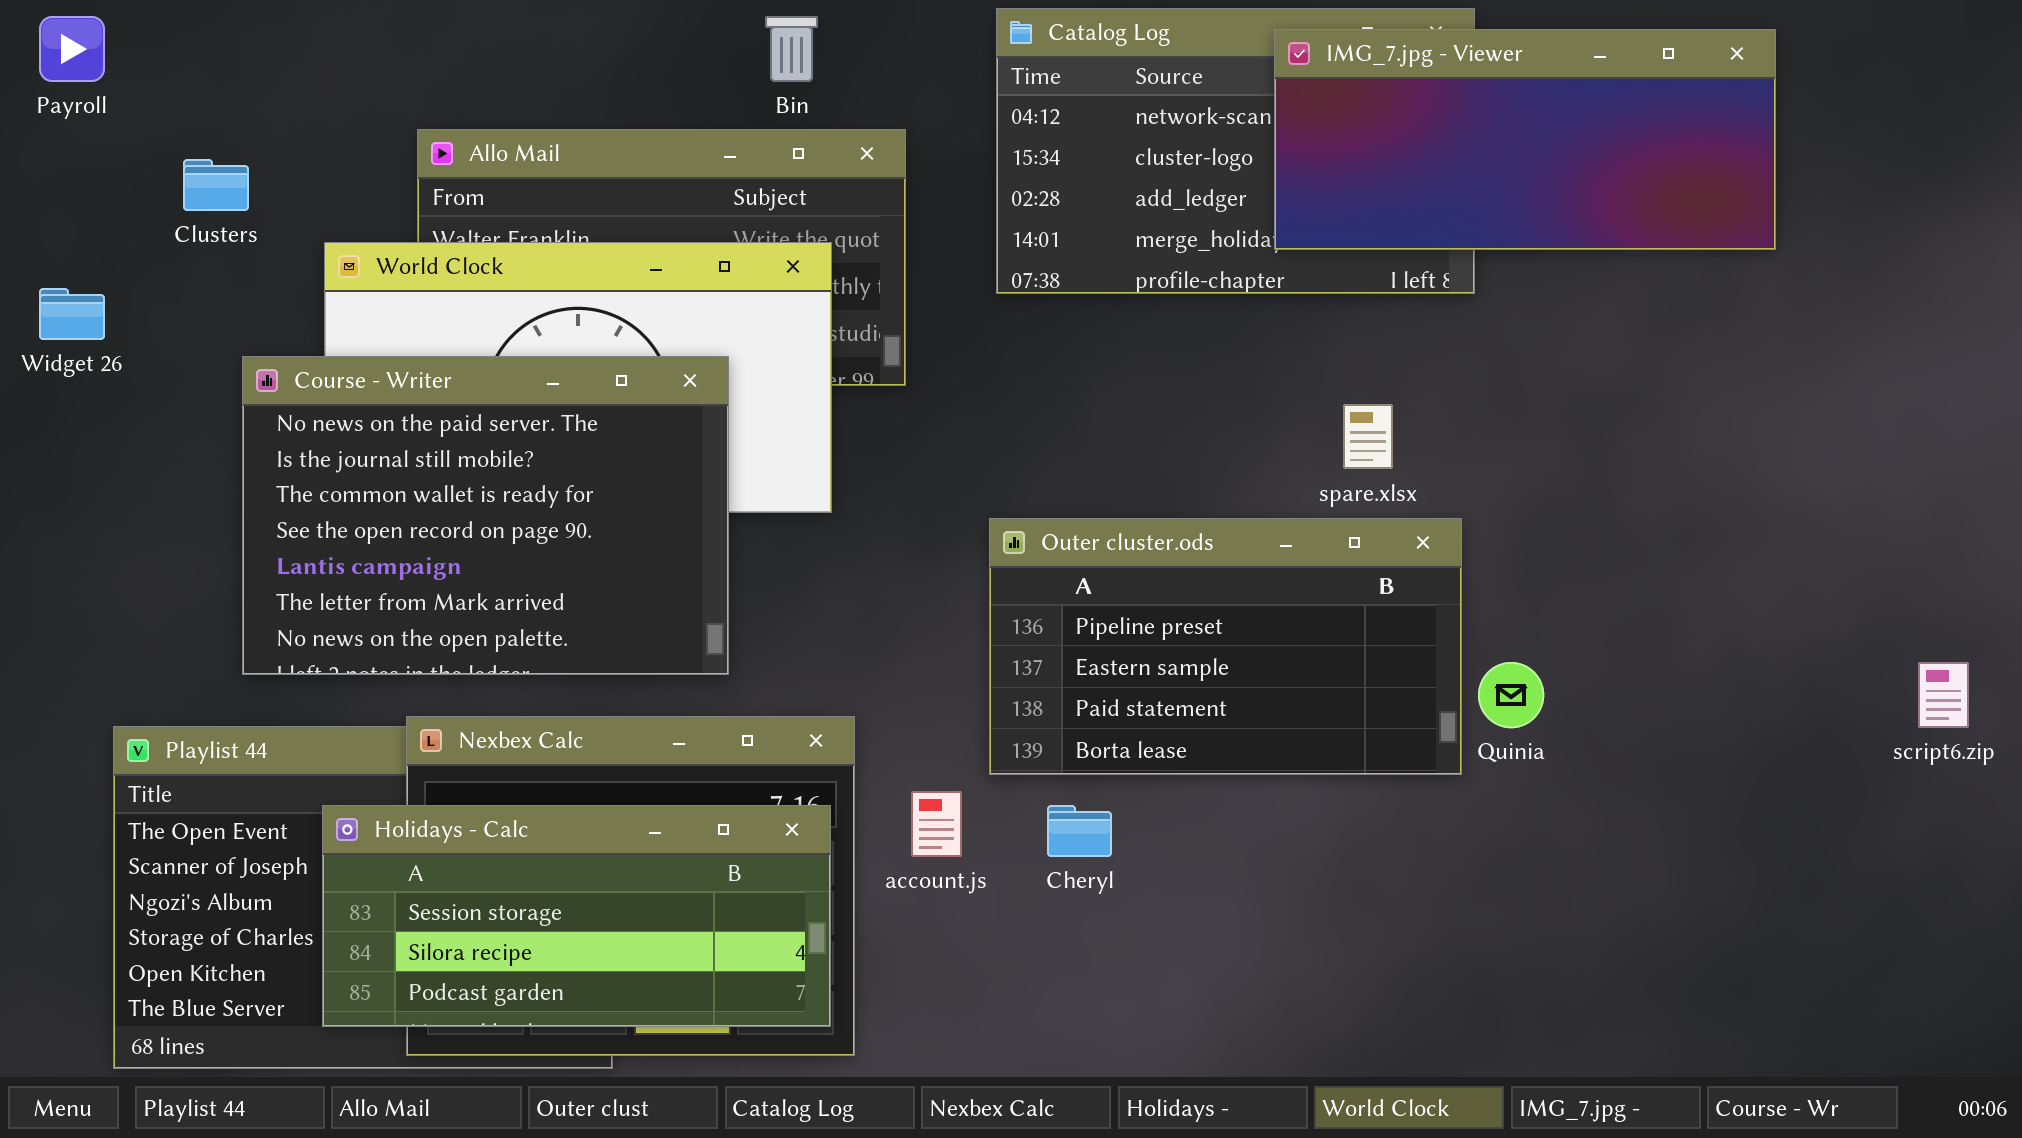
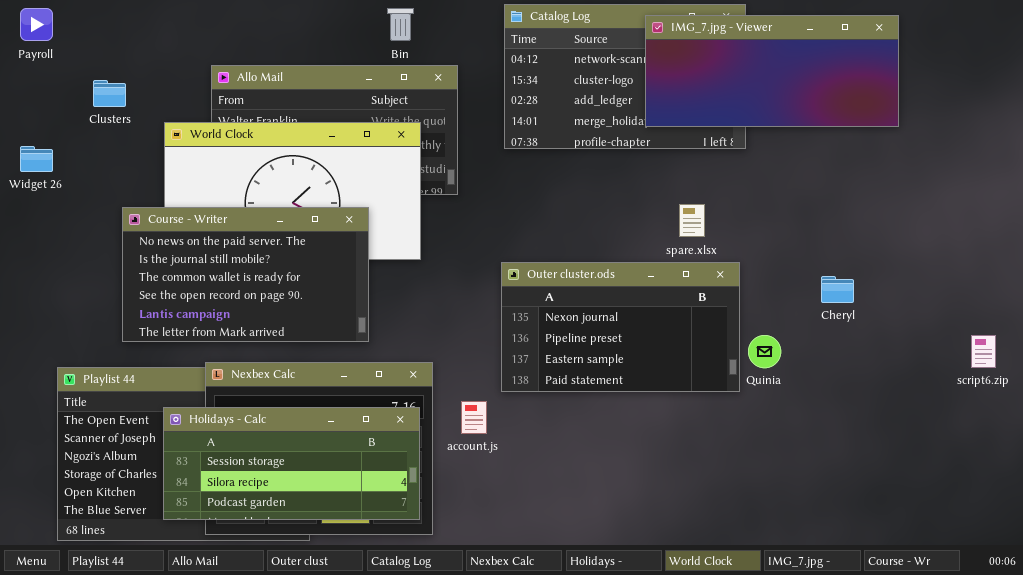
Course - Writer: [242,356,729,675] -> [122,207,369,342], resized
Outer cluster.ods: [989,518,1462,775] -> [501,262,740,392], scrolled up 1 row
Cheryl: [1047,805,1112,857] -> [821,276,854,303], moved

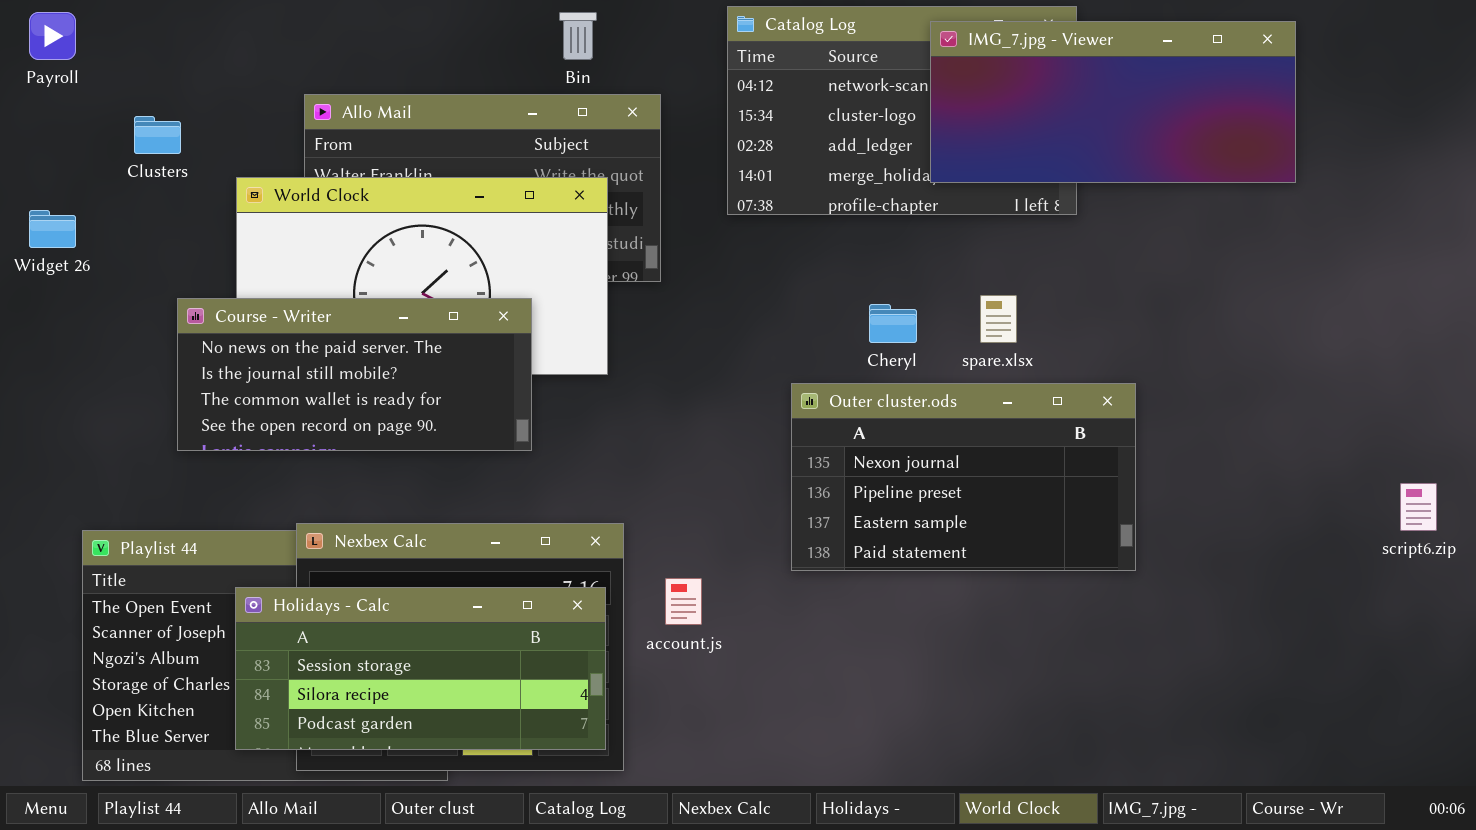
Course - Writer: [122,207,369,342] -> [177,298,532,451], resized
Outer cluster.ods: [501,262,740,392] -> [791,383,1136,571], moved
Cheryl: [821,276,854,303] -> [869,304,917,343], moved

